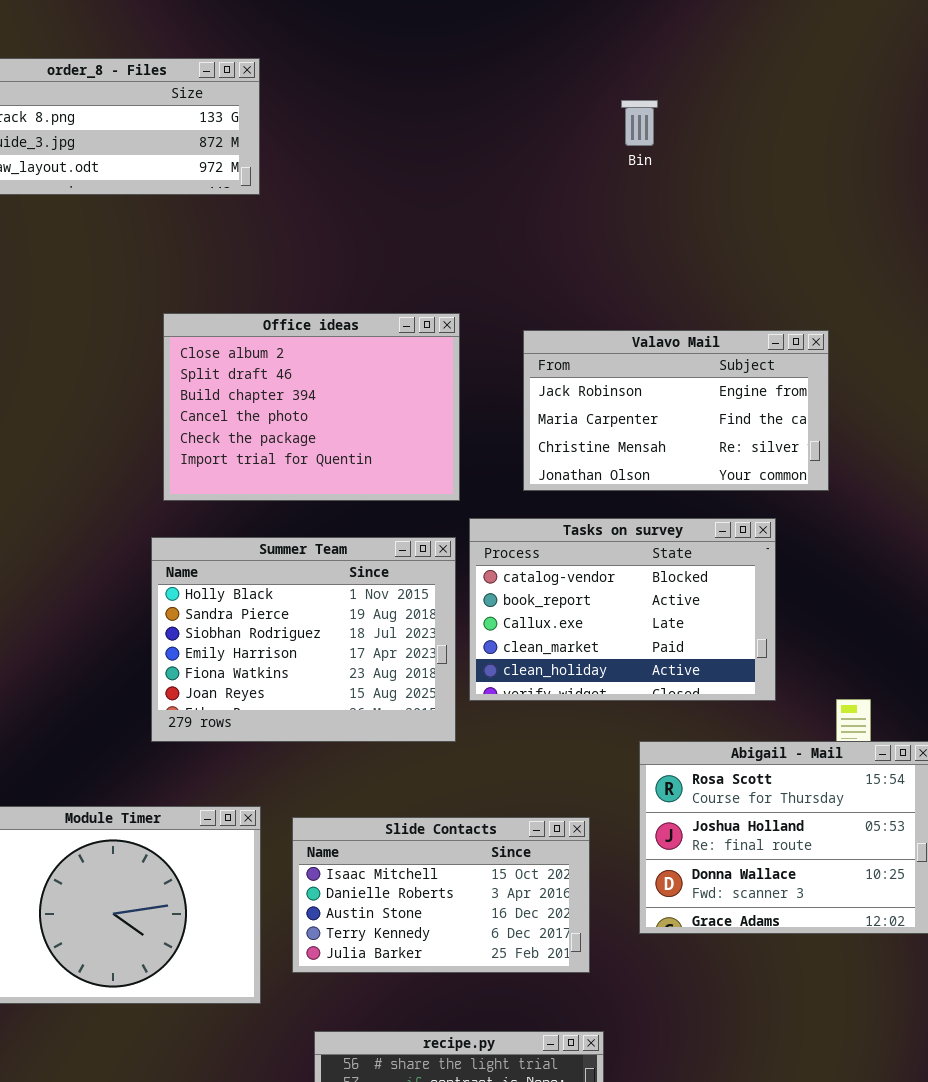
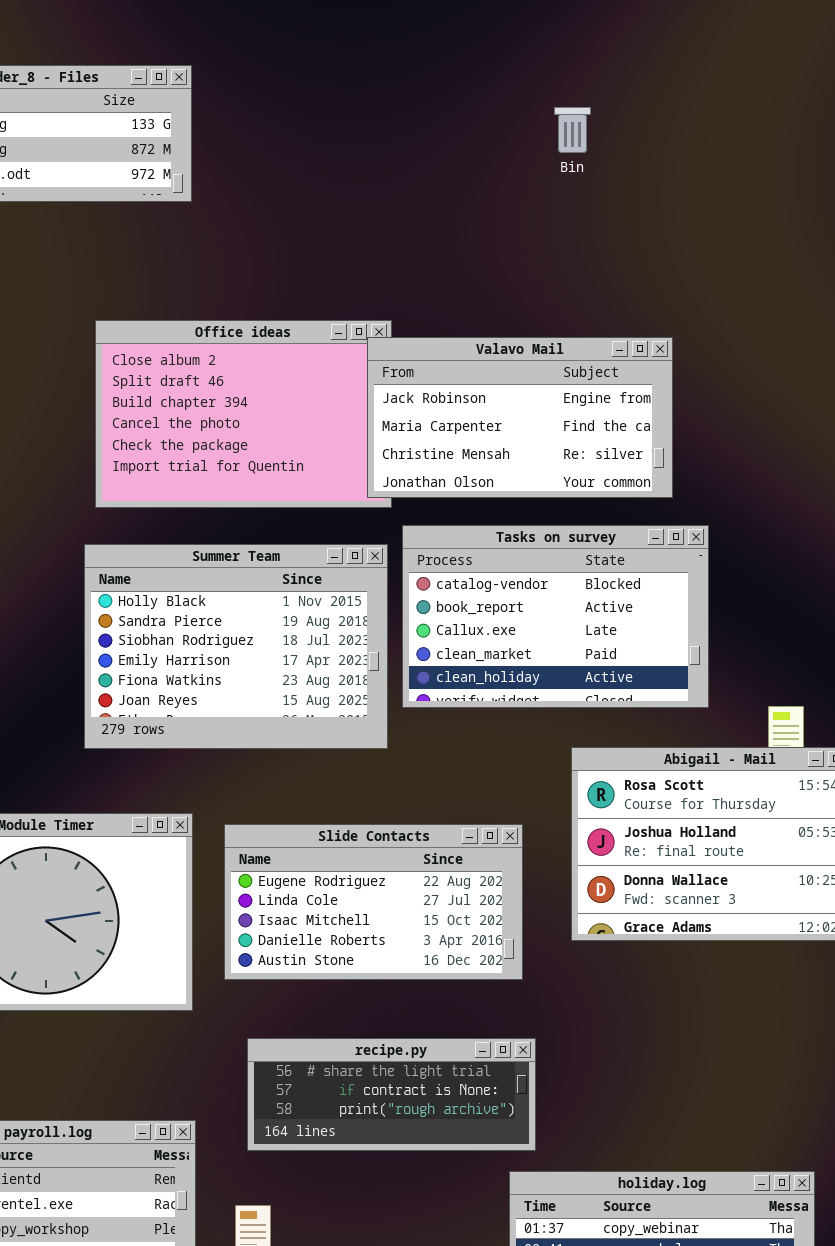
Valavo Mail: [523,330,829,491] -> [367,337,673,498], moved
Slide Contacts: [292,817,590,973] -> [224,824,523,980], scrolled up 2 rows

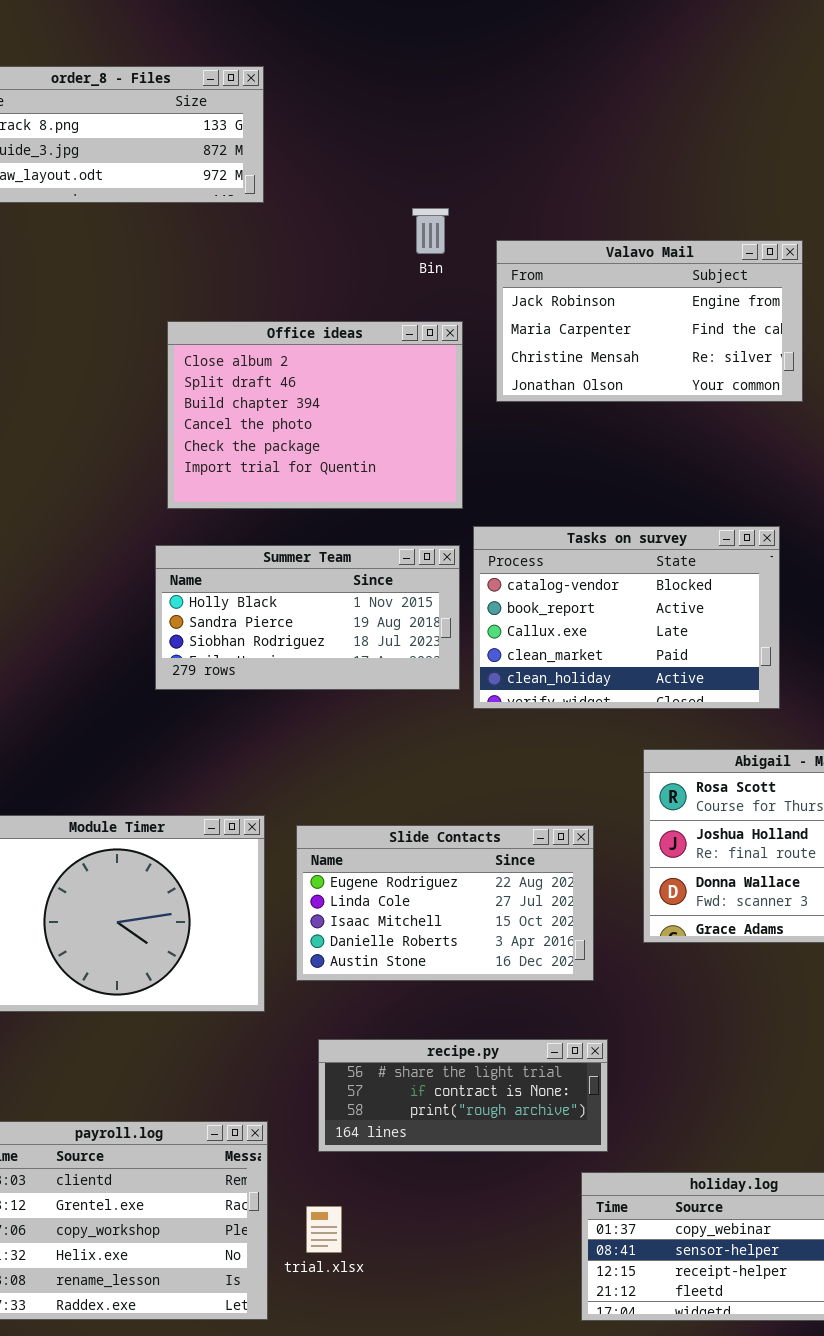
Bin: [554,107,591,153] -> [412,208,449,254], moved
Valavo Mail: [367,337,673,498] -> [496,240,803,402], moved
Summer Team: [84,544,388,749] -> [155,545,460,690], resized

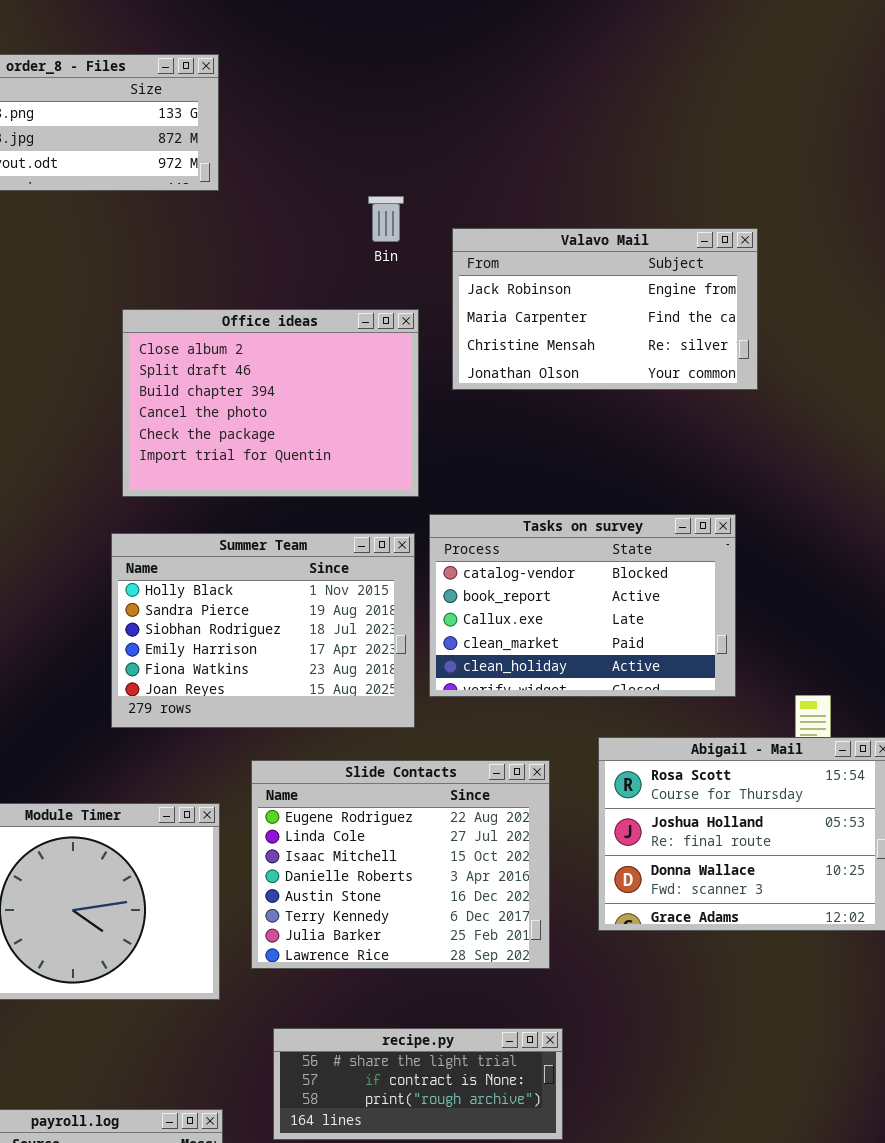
Summer Team: [155,545,460,690] -> [111,533,415,728], resized
Slide Contacts: [296,825,594,981] -> [251,760,550,969], resized

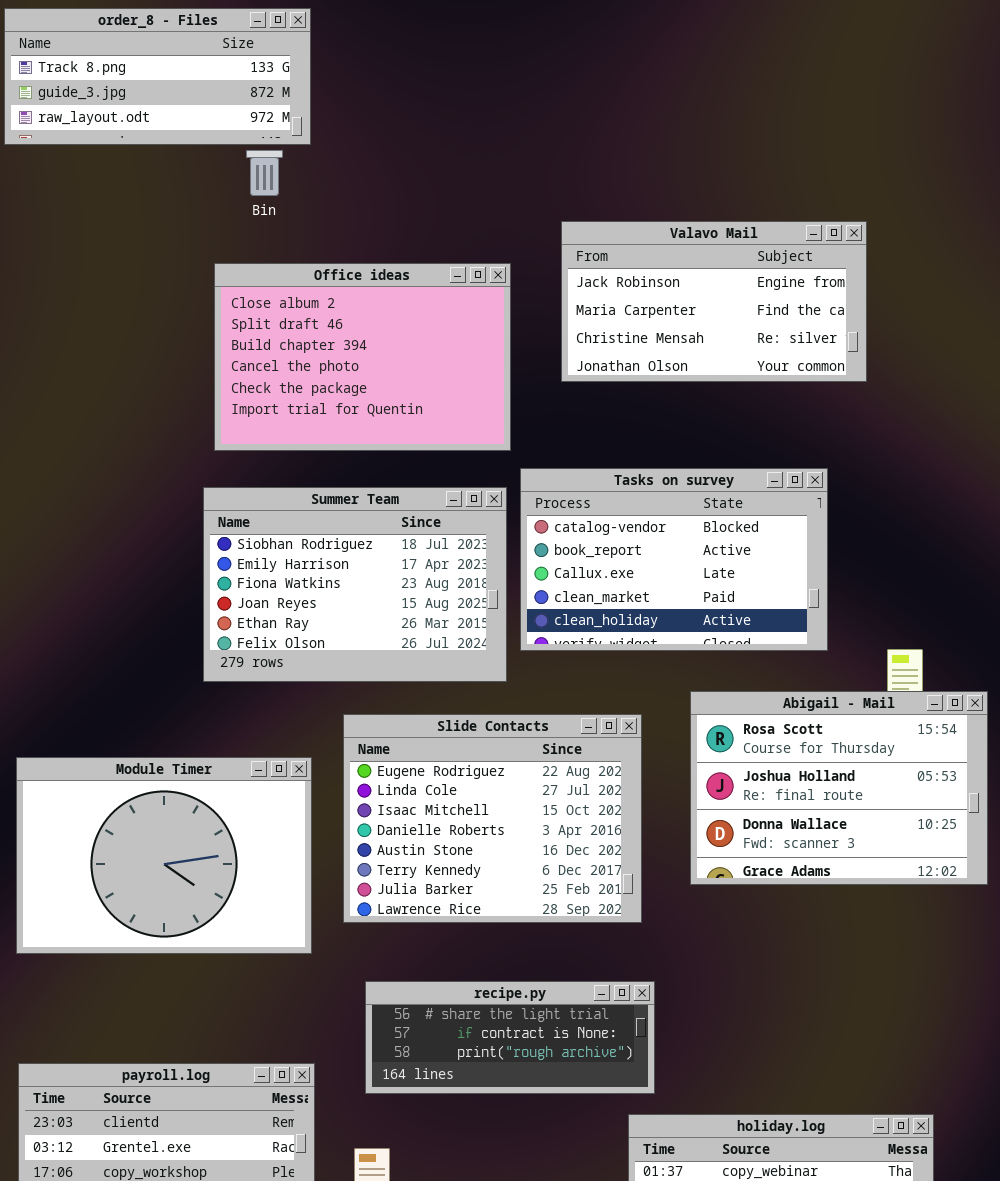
Bin: [368,196,404,242] -> [246,150,283,196], moved
Valavo Mail: [452,228,758,390] -> [561,221,867,382], moved
Summer Team: [111,533,415,728] -> [203,487,507,682], scrolled down 2 rows

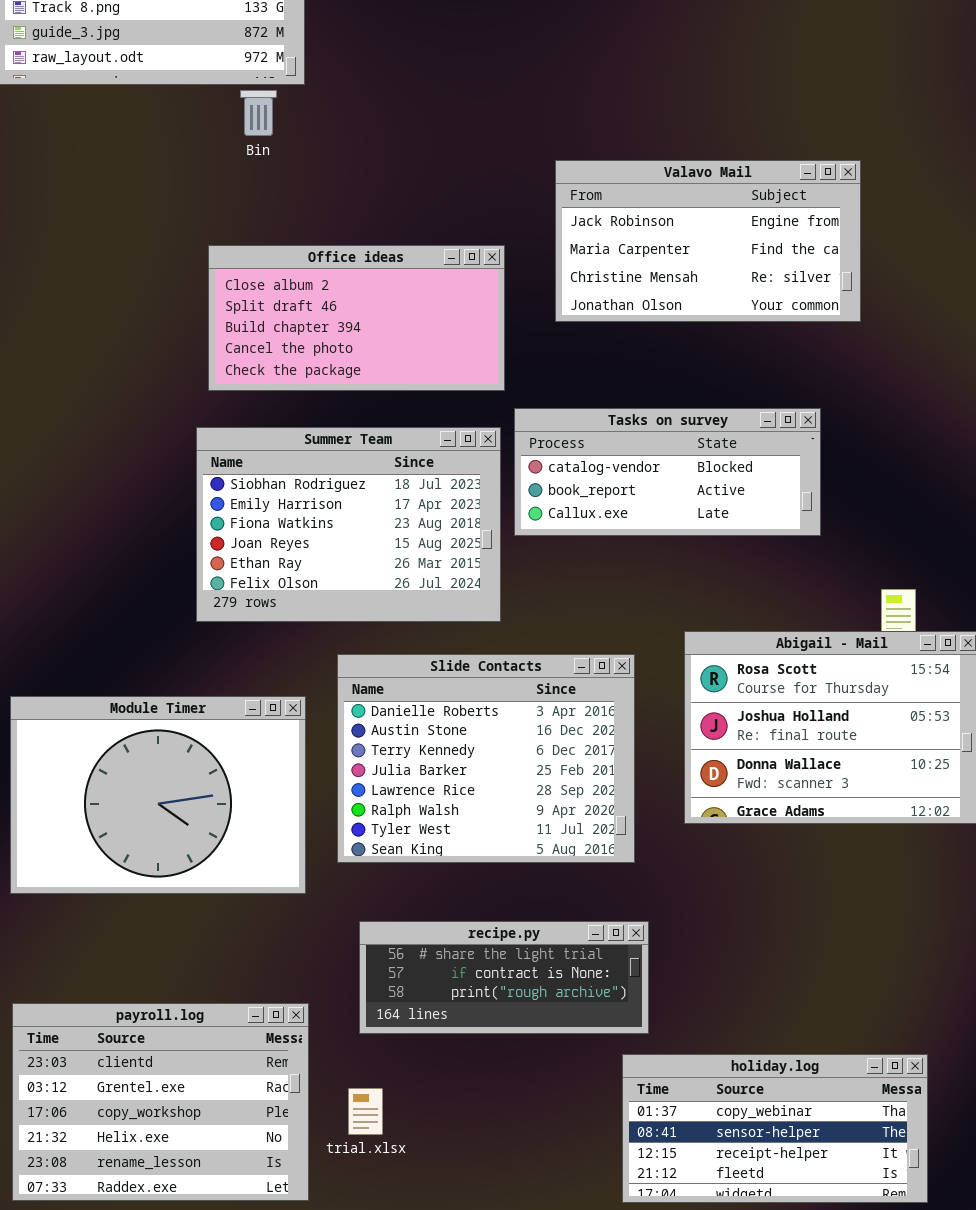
Office ideas: [214,263,511,451] -> [208,245,505,391], resized
Tasks on survey: [520,468,828,651] -> [514,408,821,536], resized
Slide Contacts: [343,714,642,923] -> [337,654,635,863], scrolled down 3 rows

